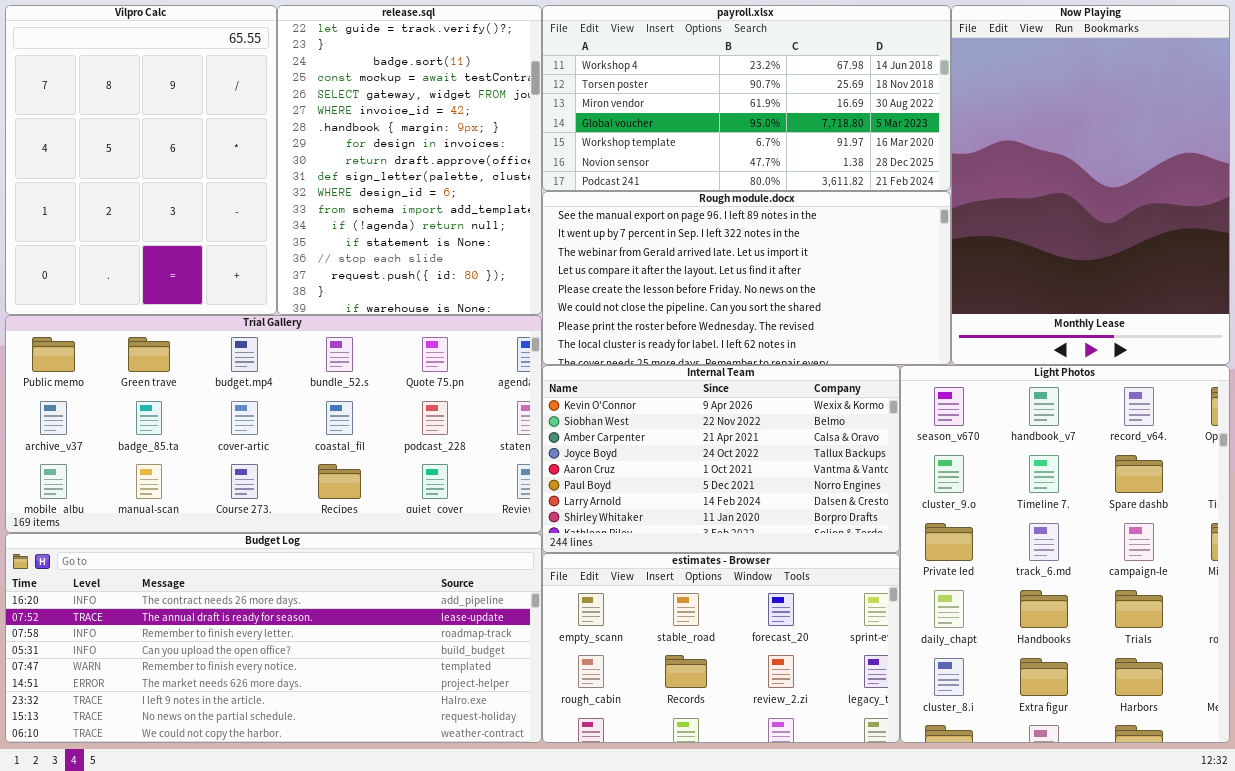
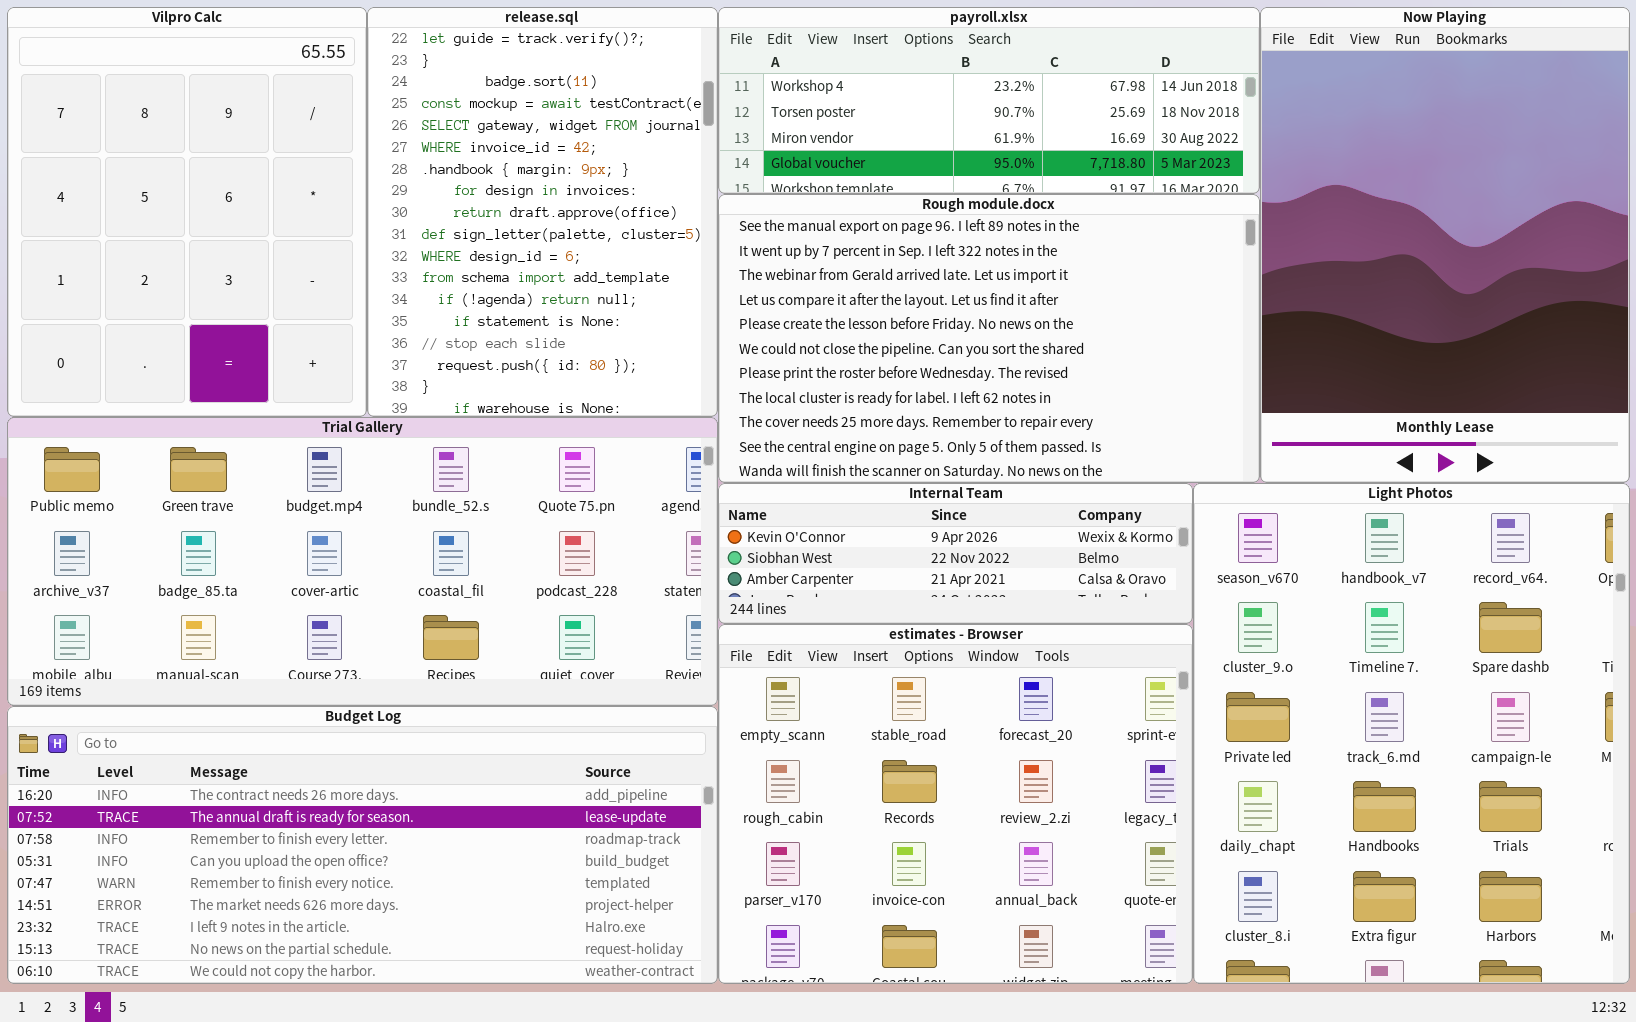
payroll.xlsx: [542,5,951,191] -> [718,7,1260,194], resized
Rough module.docx: [542,191,951,365] -> [718,194,1260,483], resized
Internal Team: [542,365,900,553] -> [718,483,1193,624], resized
estimates - Browser: [542,553,900,743] -> [718,624,1193,984], resized

